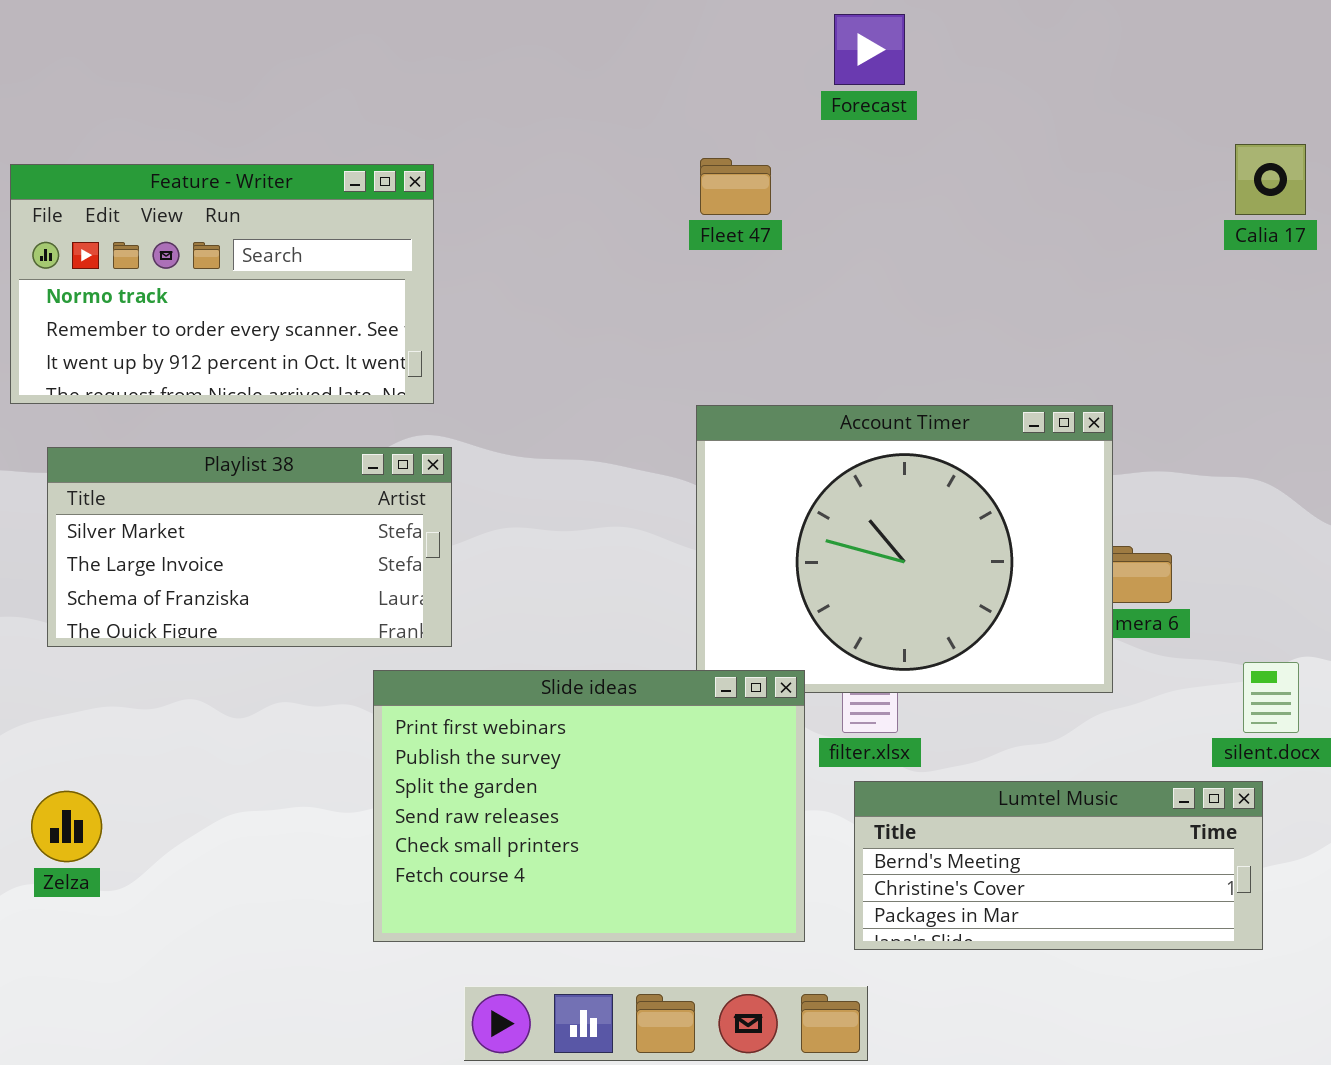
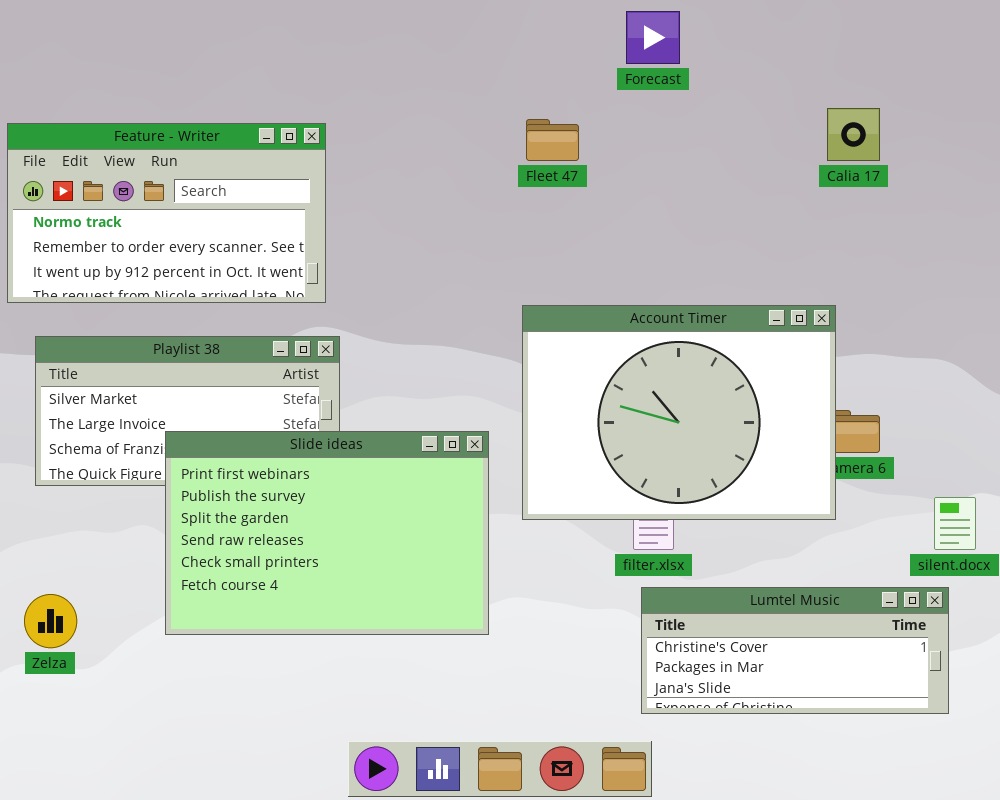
Calia 17: [1235,144,1306,215] -> [827,108,880,161], moved
Slide ideas: [373,670,805,942] -> [165,431,489,635], moved
Lumtel Music: [854,781,1263,950] -> [641,587,949,714], scrolled down 1 row

